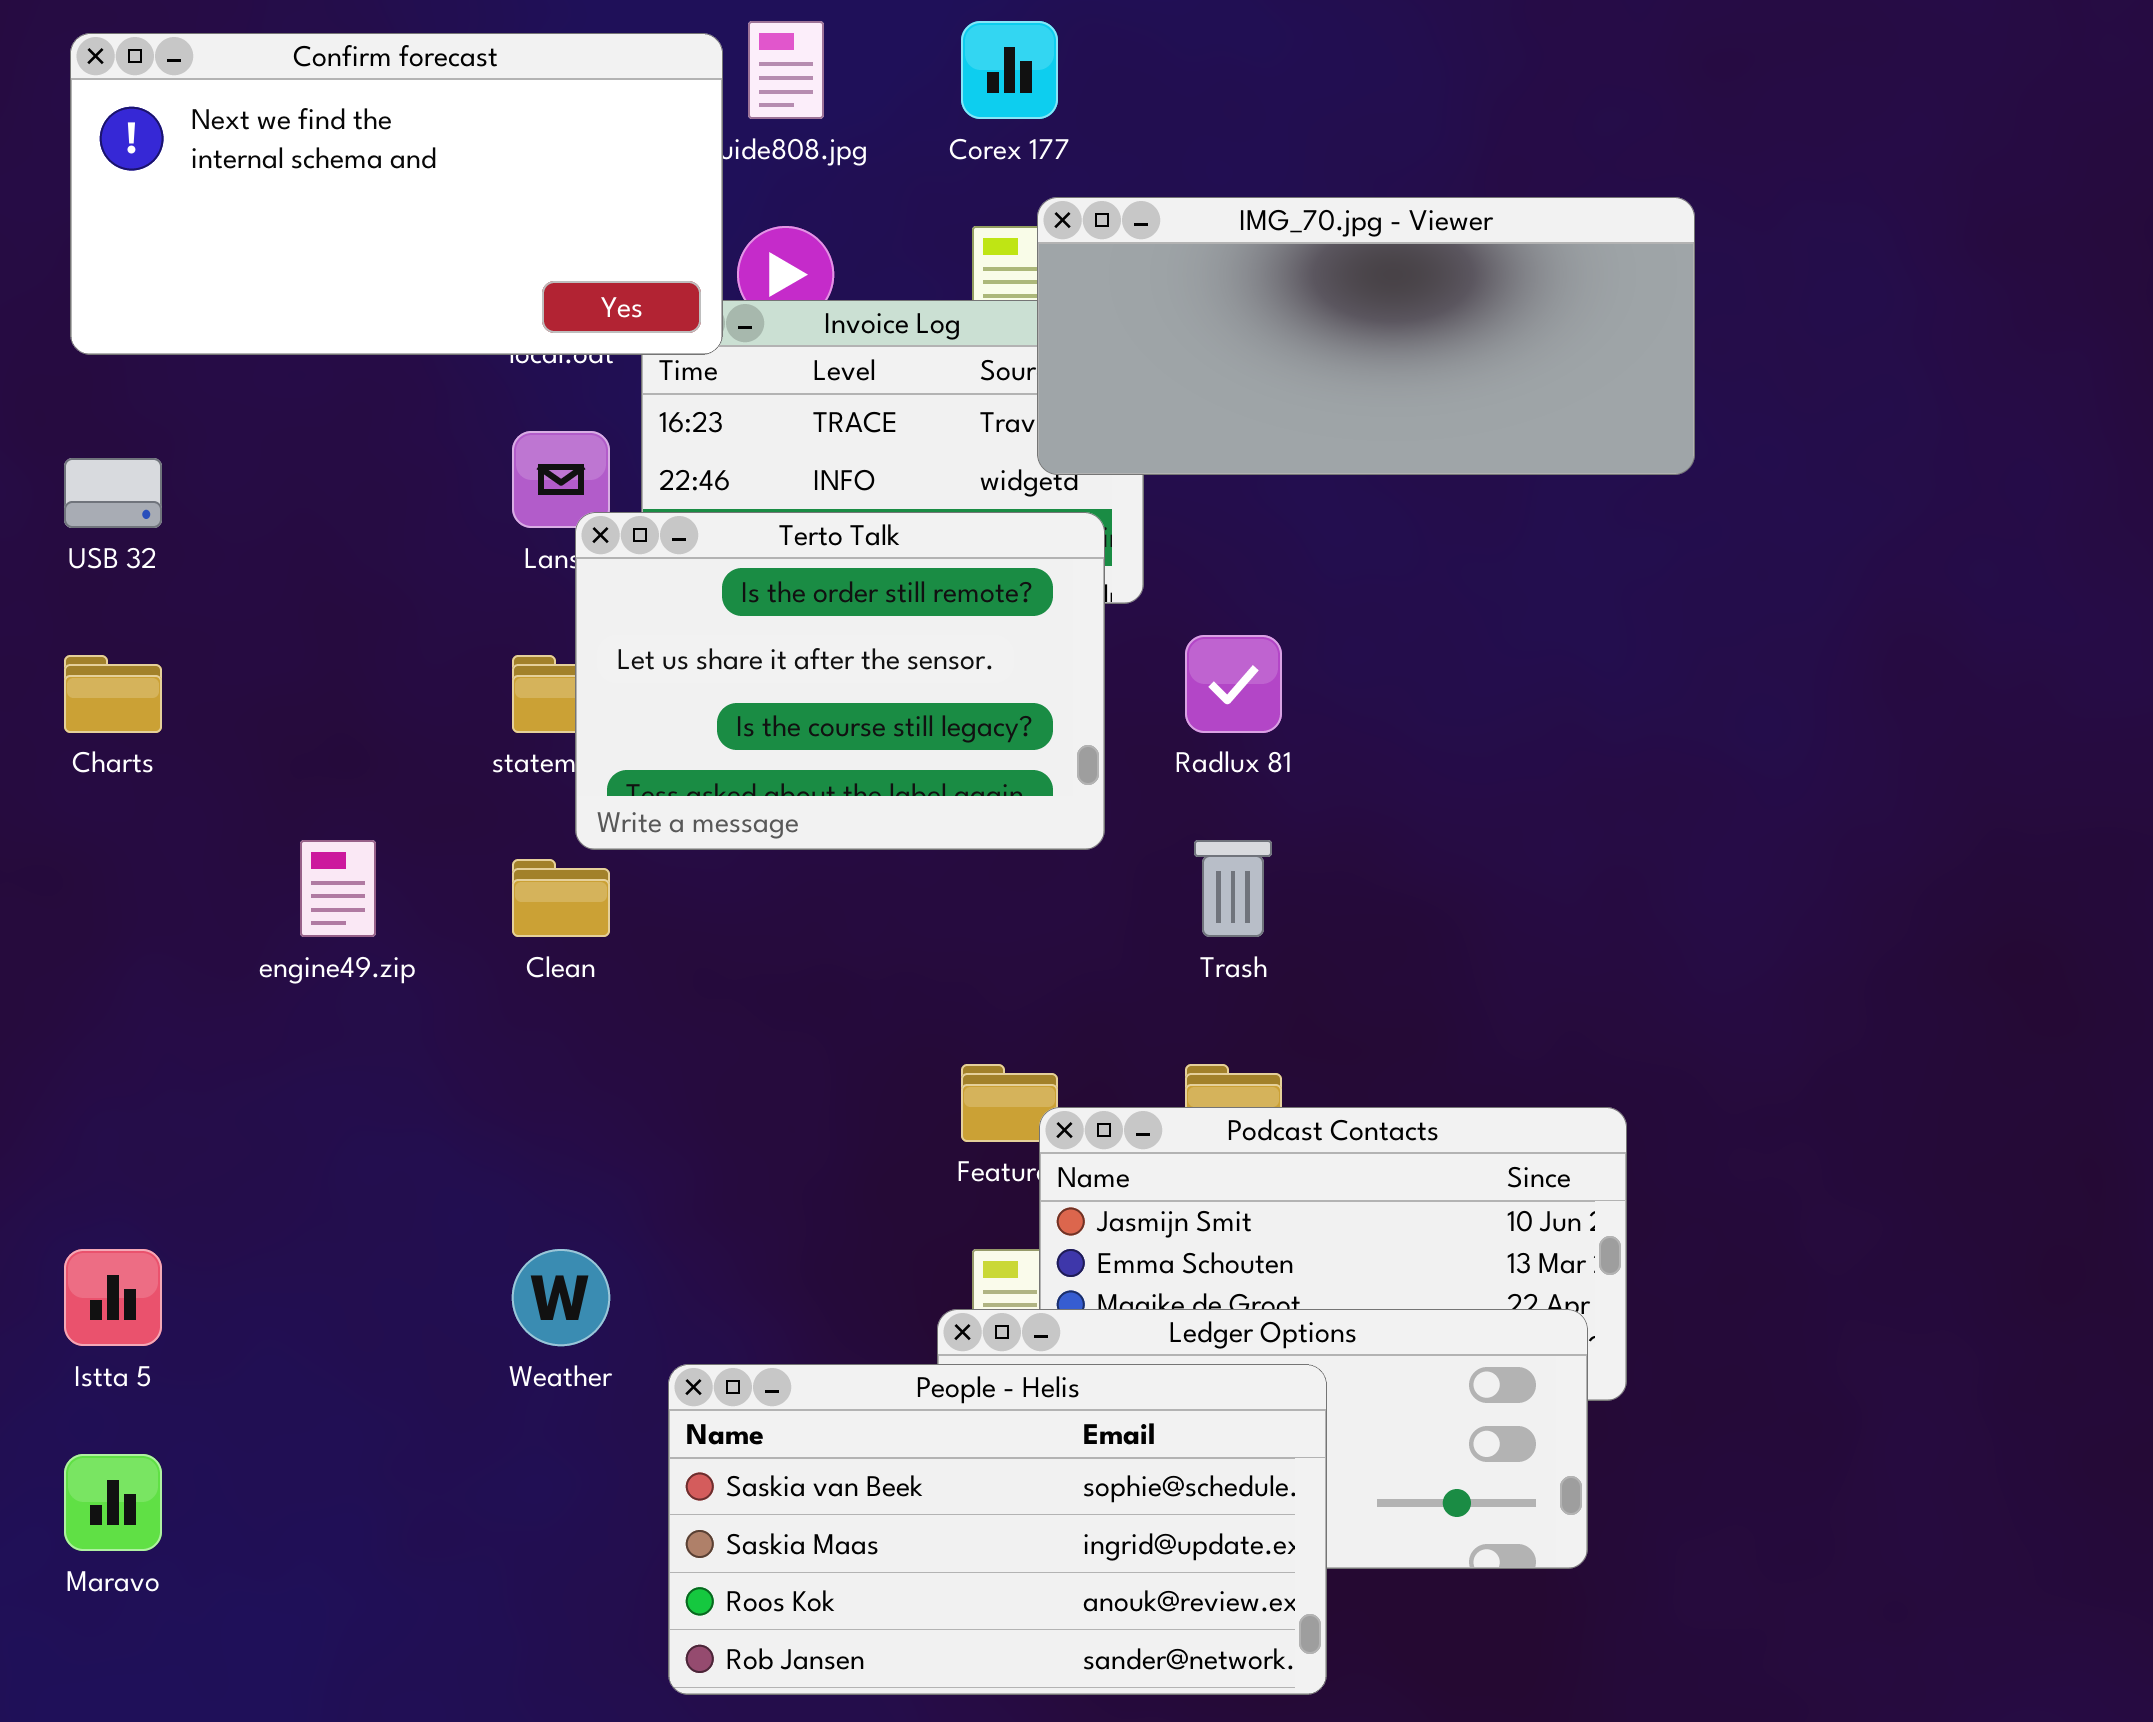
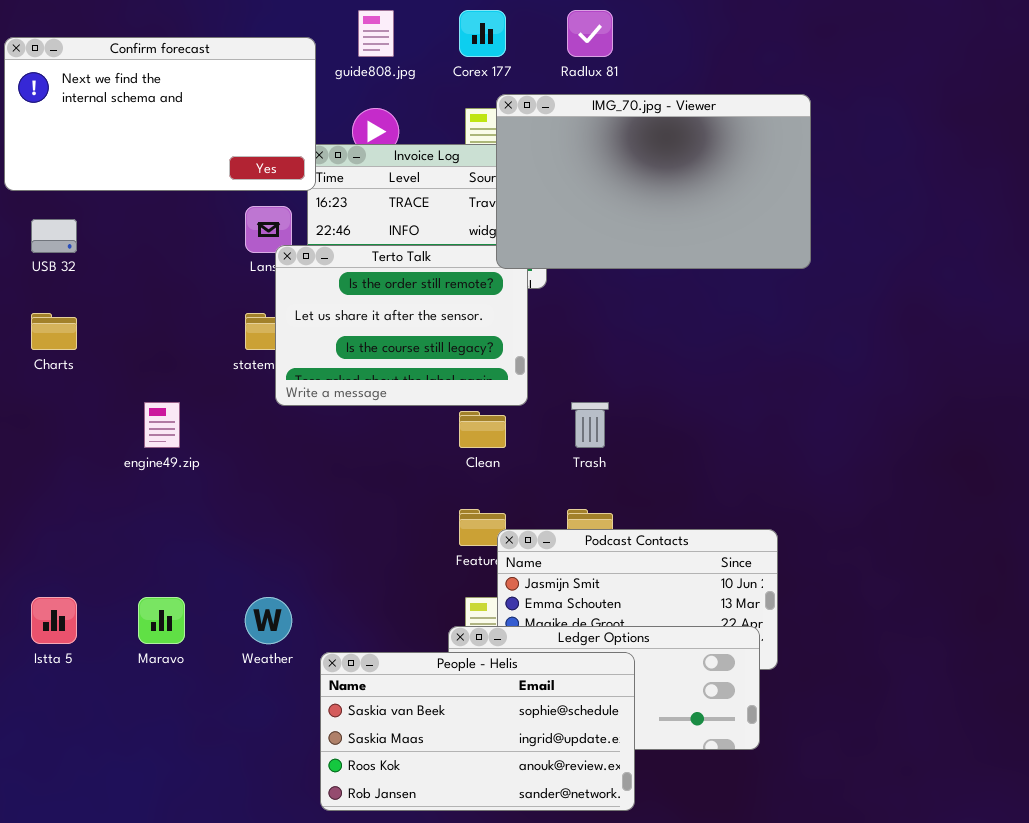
Confirm forecast: [70,33,723,355] -> [4,37,316,191], moved
IMG_70.jpg - Viewer: [1037,197,1695,475] -> [496,94,811,269], resized
Radlux 81: [1185,635,1282,733] -> [567,10,613,57], moved
Clean: [512,859,610,937] -> [459,411,506,448], moved
Maravo: [64,1454,162,1551] -> [138,597,185,644], moved

